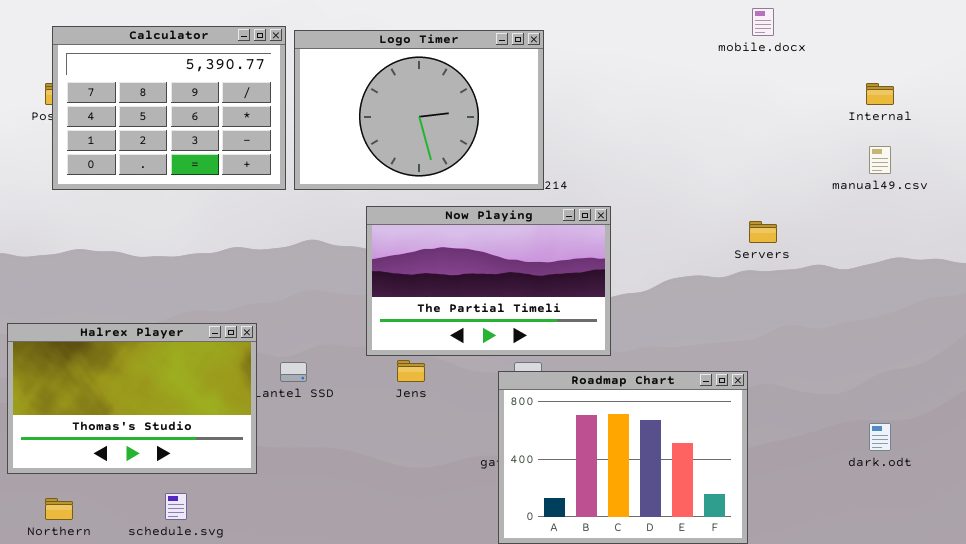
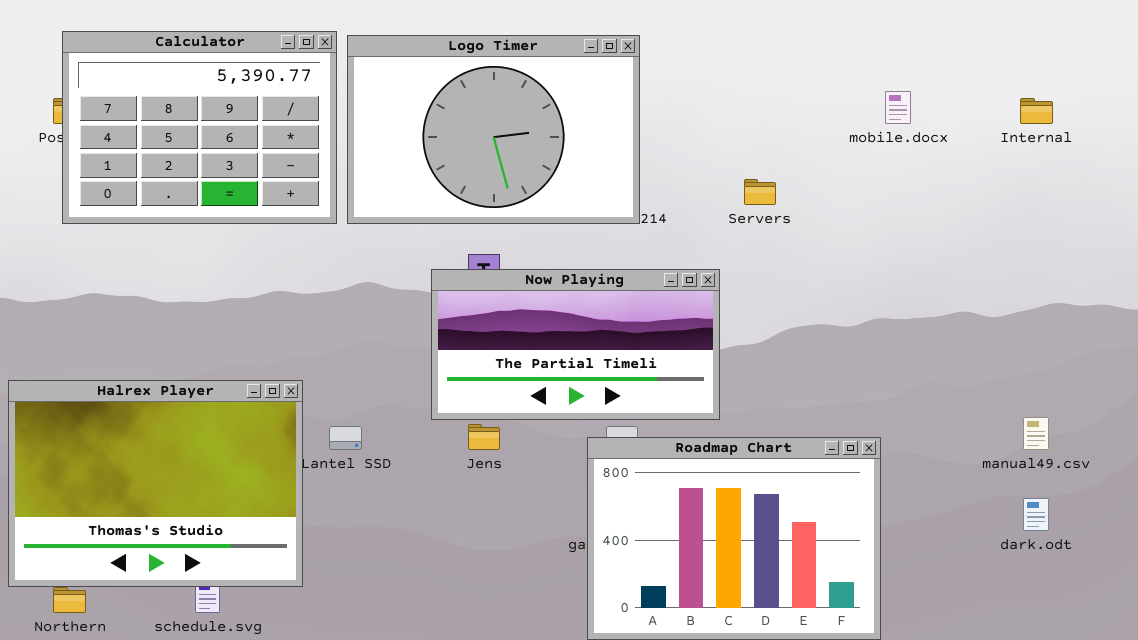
mobile.docx: [752,8,774,36] -> [885,91,911,124], moved
manual49.csv: [869,146,891,174] -> [1023,417,1049,450], moved
Now Playing: [366,206,611,356] -> [431,269,720,420], resized
Servers: [749,221,777,243] -> [744,179,776,205], moved
Halrex Player: [7,323,257,474] -> [8,380,303,587], resized

